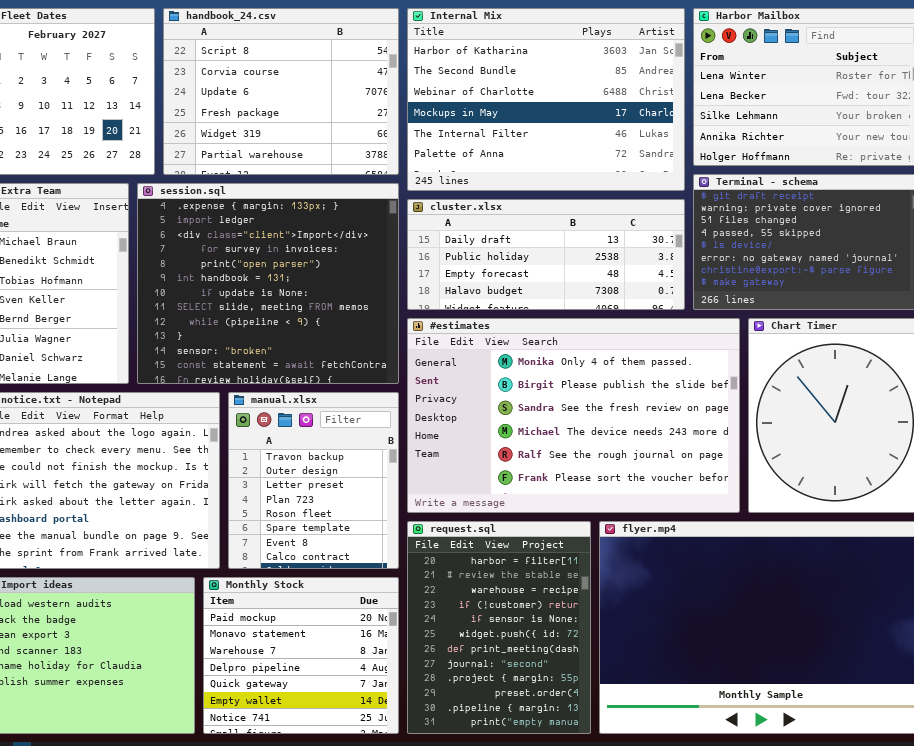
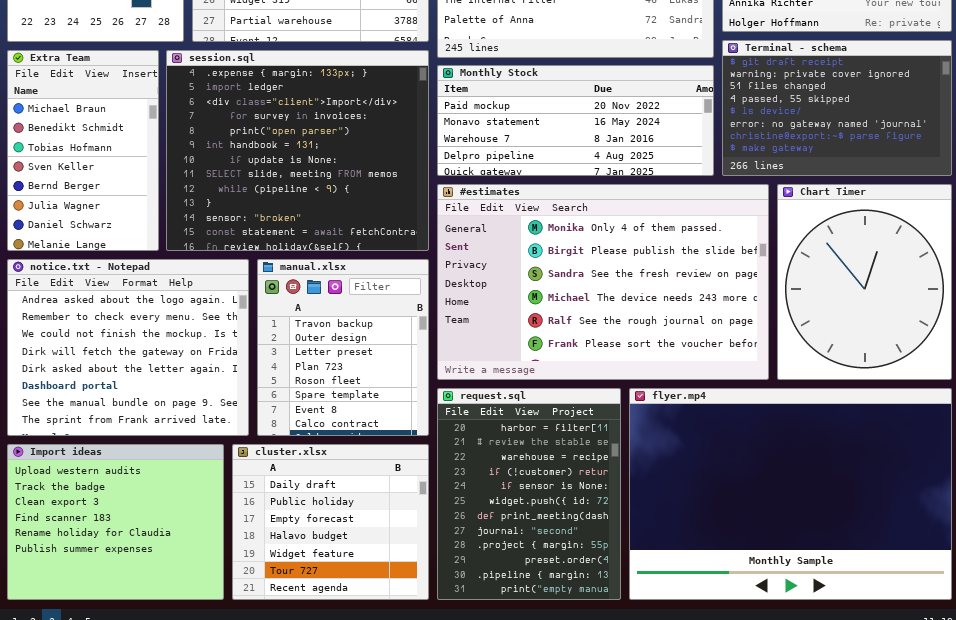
cluster.xlsx: [407,199,685,310] -> [232,444,429,600], moved, resized
Monthly Stock: [203,577,399,734] -> [437,65,714,176], moved, resized

